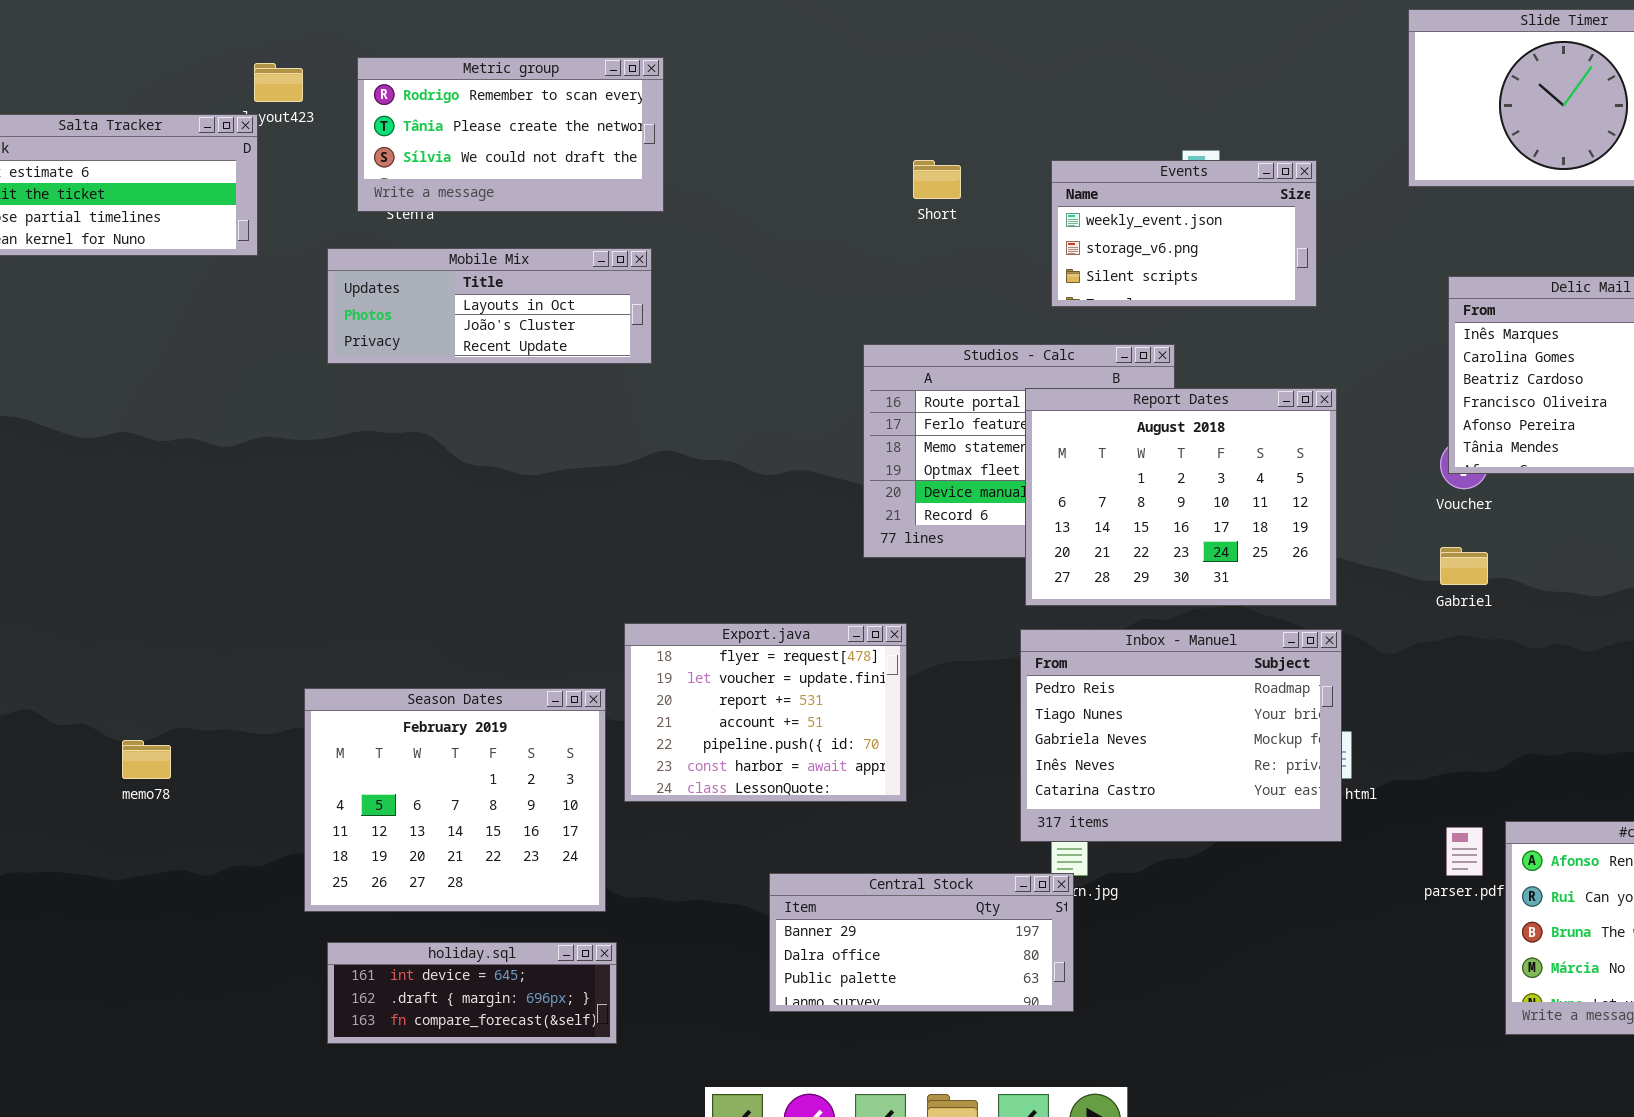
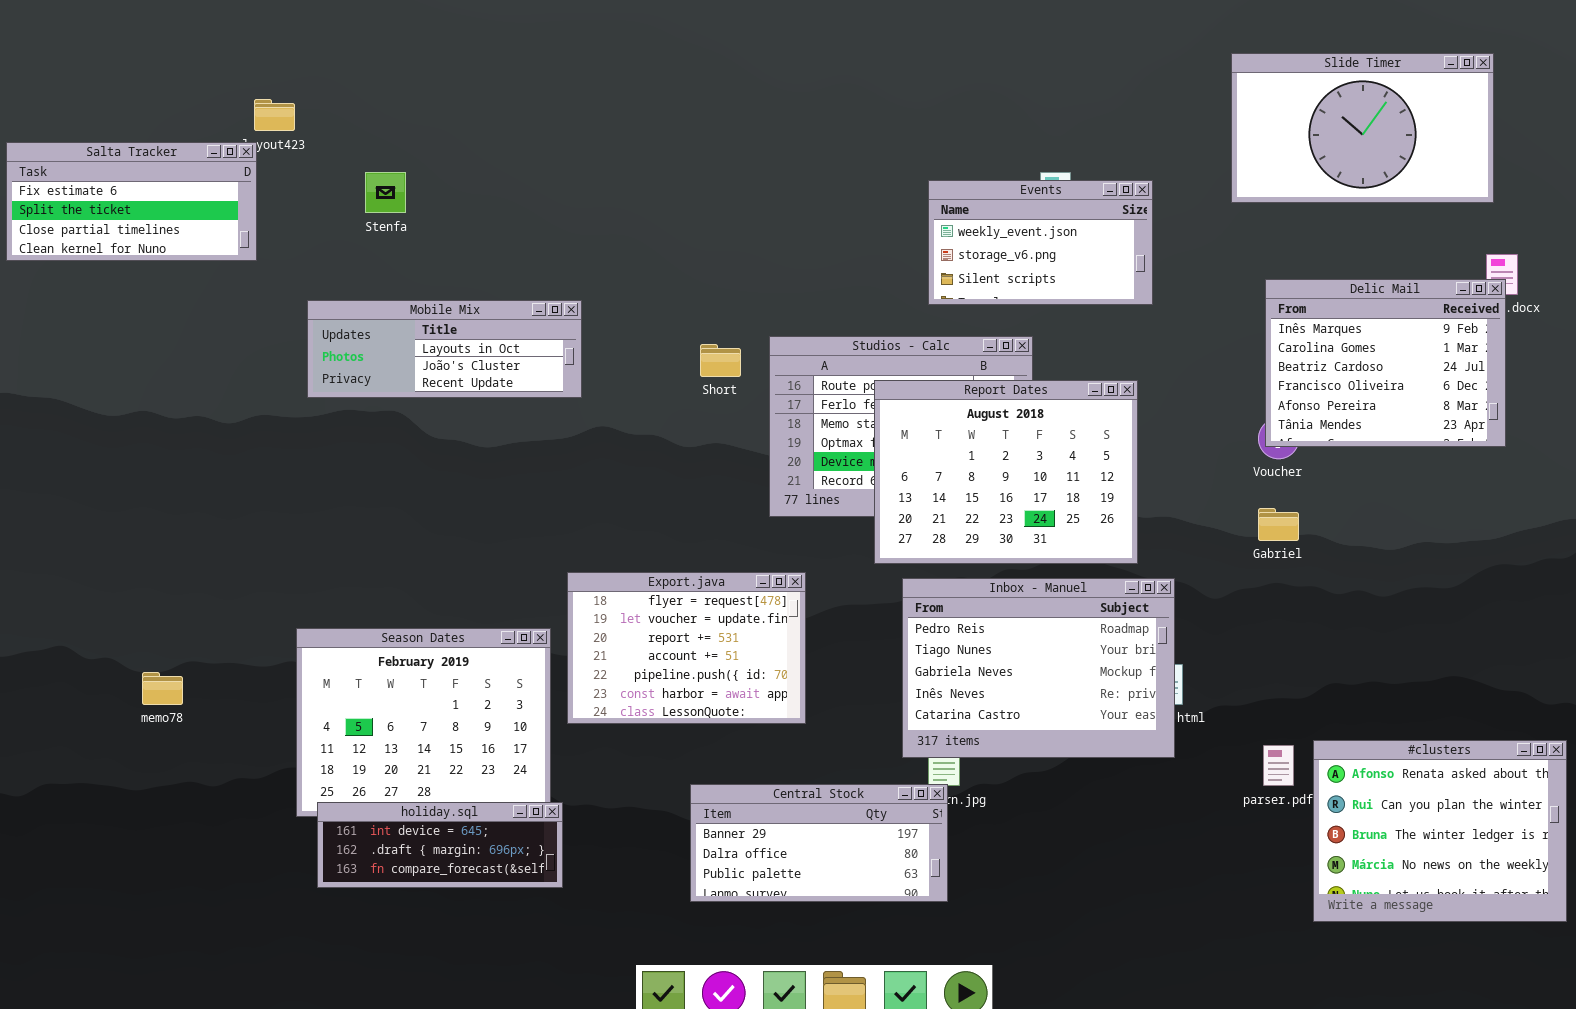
Metric group: [357,57,664,212] -> none, closed
Short: [913,160,961,199] -> [700,344,741,377], moved
Mobile Mix: [327,248,652,364] -> [307,300,582,398], moved
Report Dates: [1025,388,1337,606] -> [874,380,1138,564], moved
holiday.sql: [327,942,617,1044] -> [317,802,563,888], moved

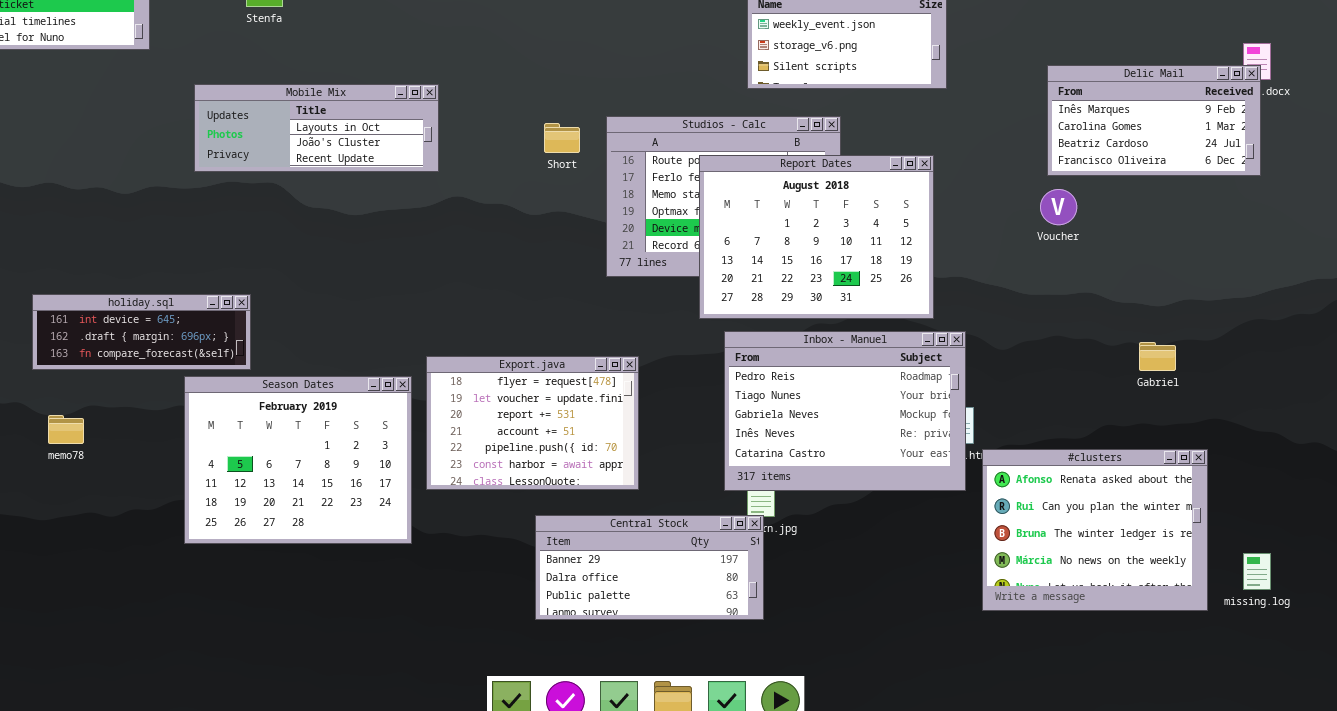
Delic Mail: [1265,279,1506,447] -> [1047,65,1261,176], resized
Gabriel: [1258,508,1299,541] -> [1139,342,1176,371], moved
Export.java: [567,572,806,724] -> [426,356,639,490], moved
#clusters: [1313,740,1567,922] -> [982,449,1208,611], moved
holiday.sql: [317,802,563,888] -> [32,294,251,370], moved

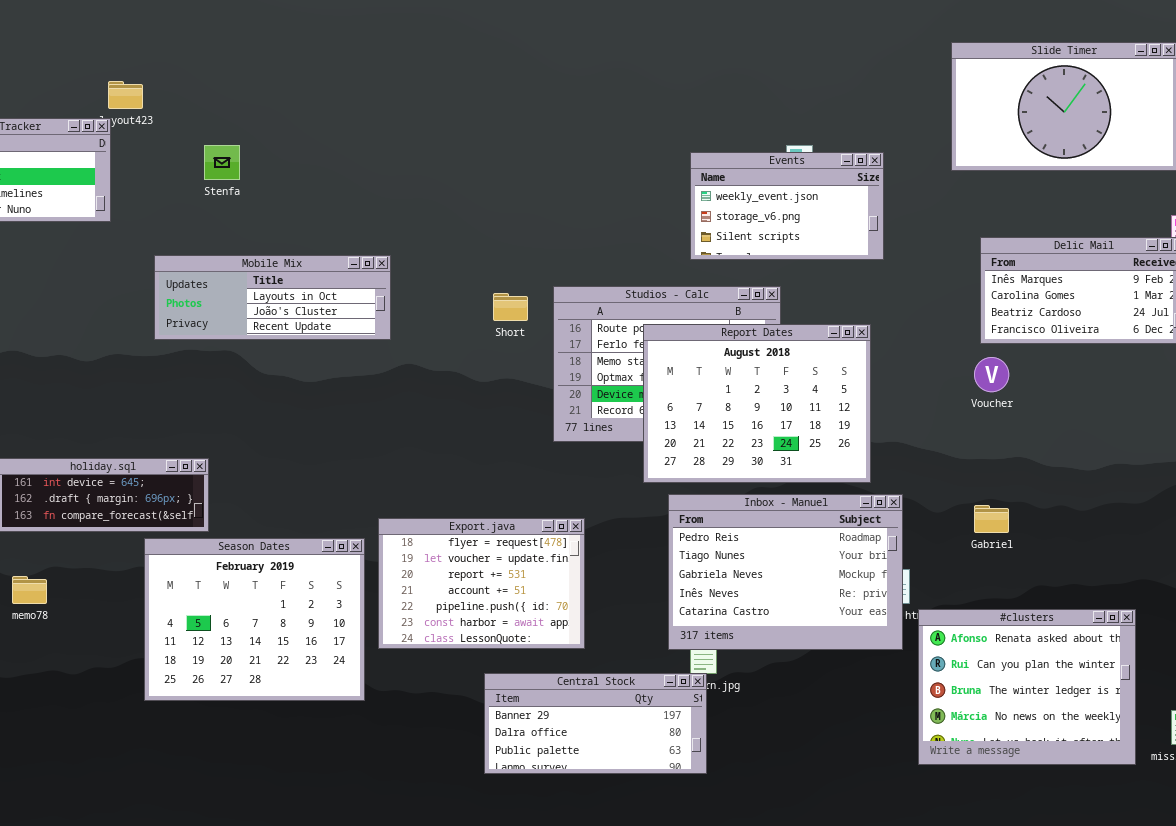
Gabriel: [1139,342,1176,371] -> [974,505,1009,533], moved

